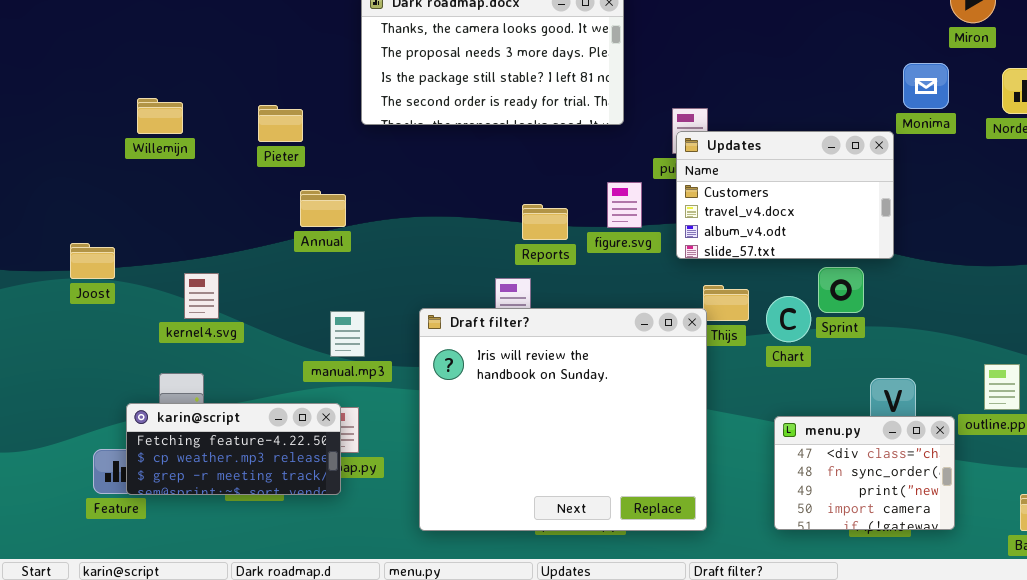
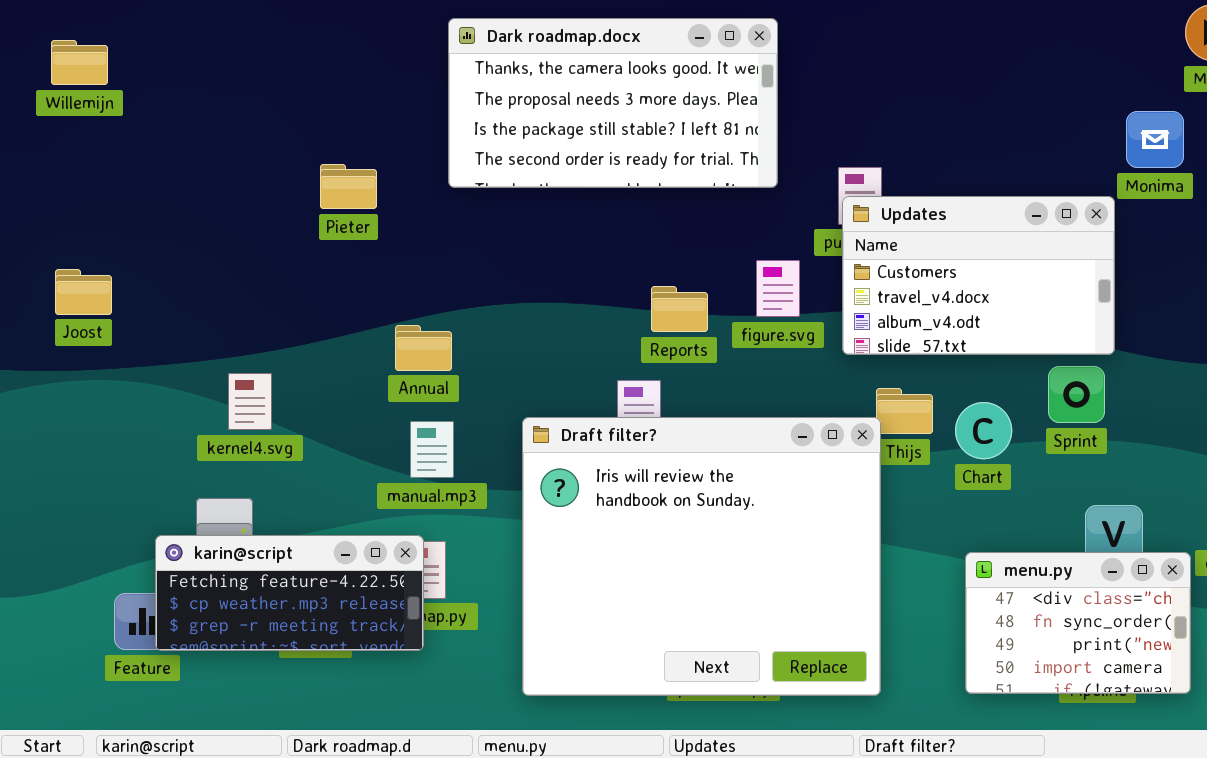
Willemijn: [137,98,183,134] -> [51,40,108,85], moved
Annual: [300,190,346,227] -> [395,325,452,371], moved
Joost: [70,243,115,279] -> [55,269,112,315], moved
Sprint: [818,267,864,313] -> [1048,366,1105,423], moved

